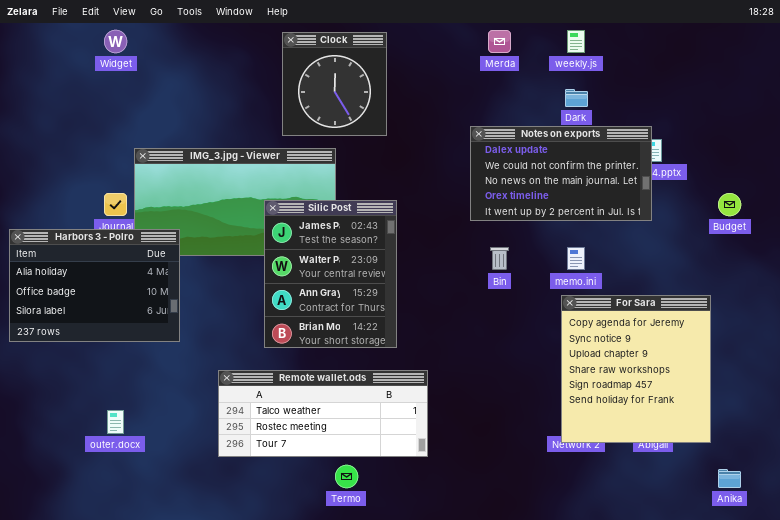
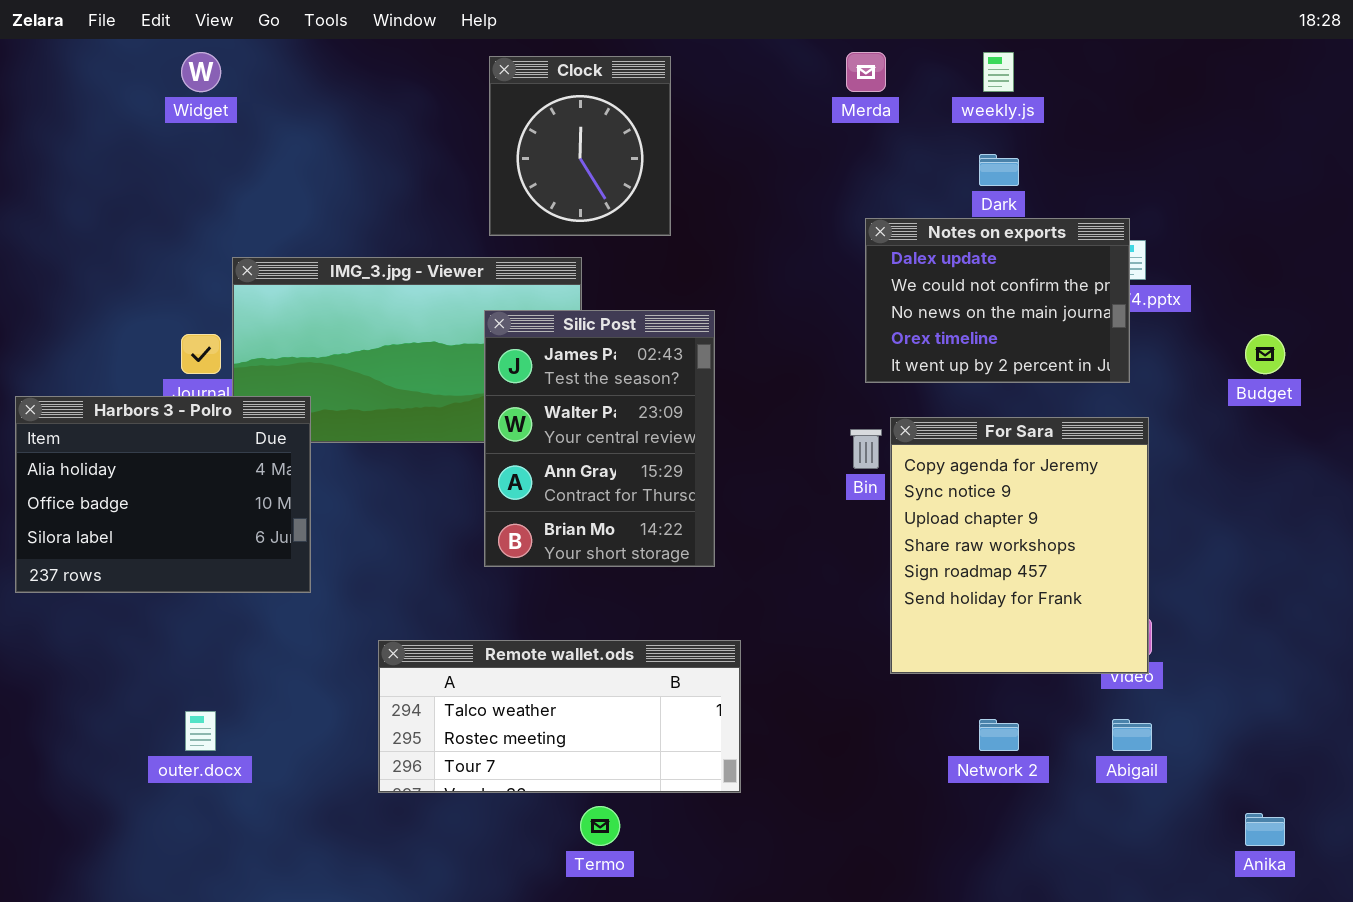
Notes on exports: [470,126,652,221] -> [865,218,1130,383], resized
Silic Post: [264,200,397,348] -> [484,310,715,567], moved
For Sara: [561,295,711,443] -> [890,417,1149,674], moved

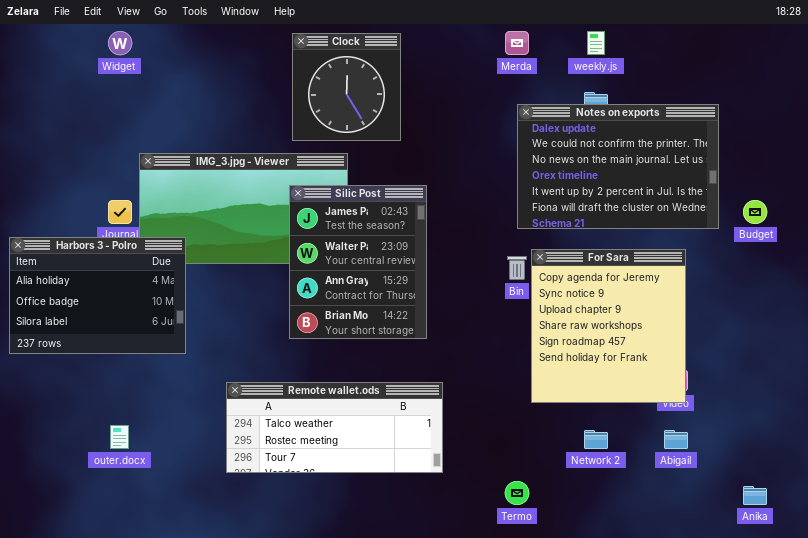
Notes on exports: [865,218,1130,383] -> [517,104,719,229], resized
Termo: [580,806,620,846] -> [505,481,529,505], moved

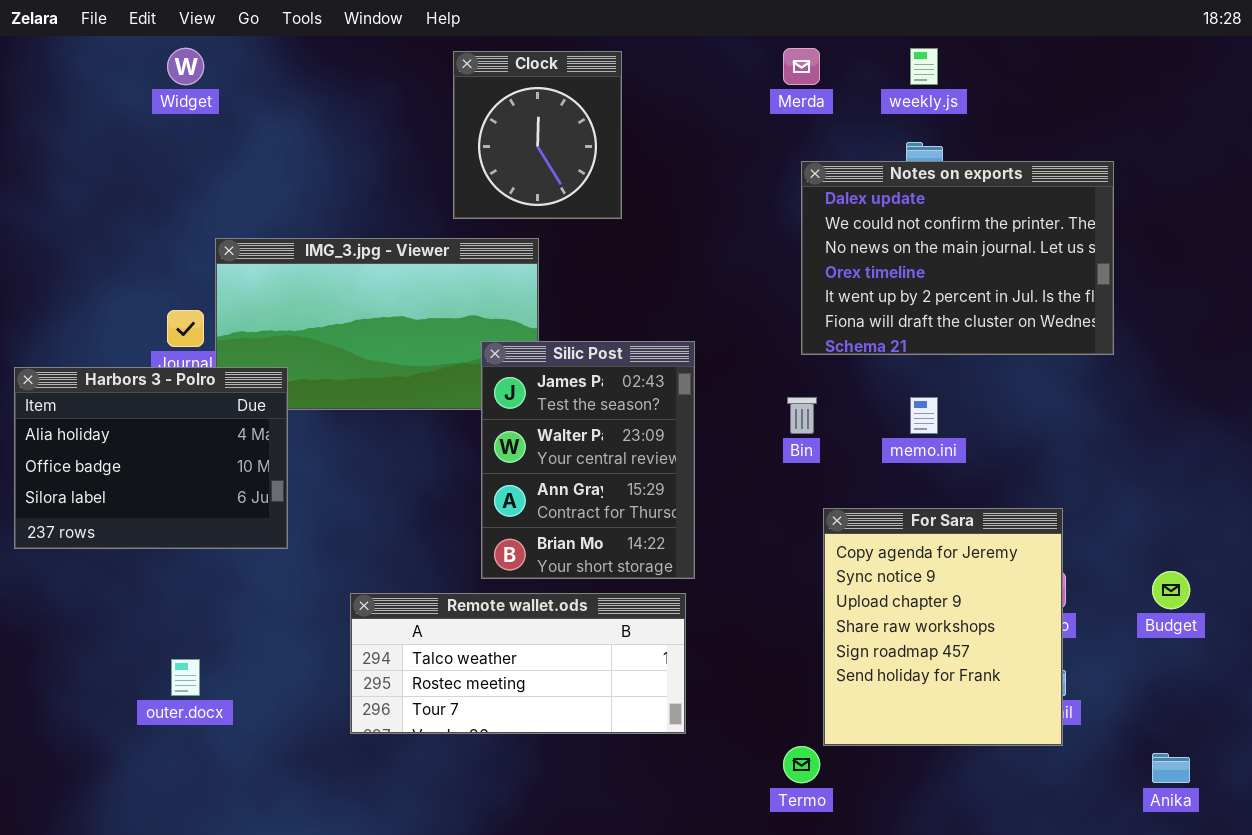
Silic Post: [289,185,427,339] -> [481,341,695,579], moved
Budget: [743,200,767,224] -> [1152,571,1190,609], moved
For Sara: [531,249,686,403] -> [823,508,1063,746], moved

